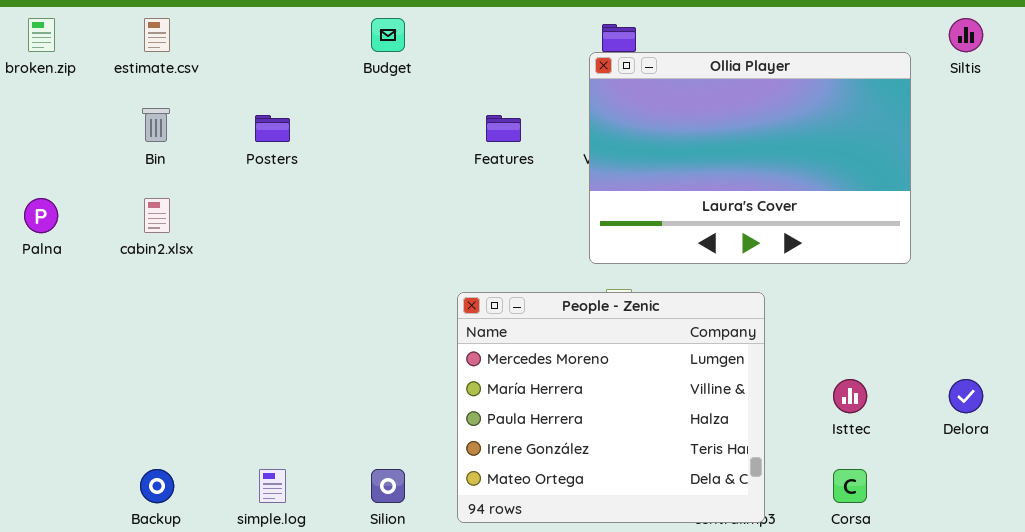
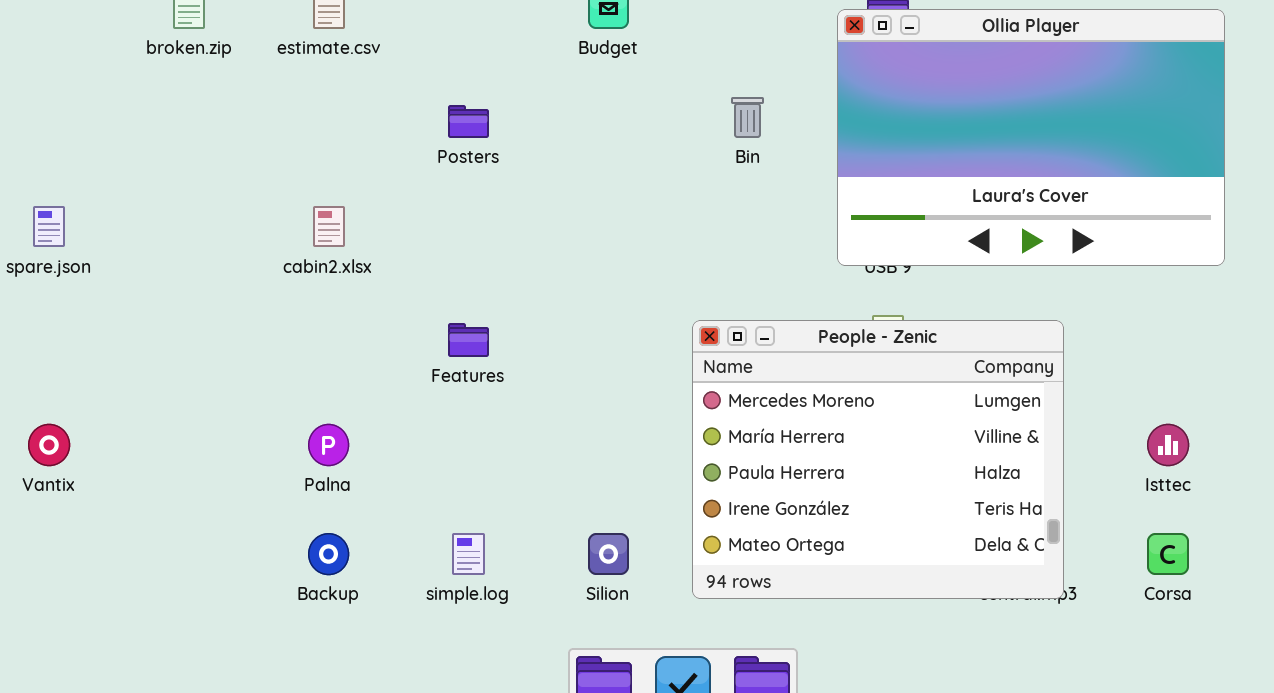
Ollia Player: [589,52,911,264] -> [837,9,1225,266], moved
Bin: [142,108,170,142] -> [731,97,764,138], moved
Features: [486,115,521,142] -> [448,323,489,357], moved
Palna: [24,198,58,233] -> [308,424,349,466], moved

